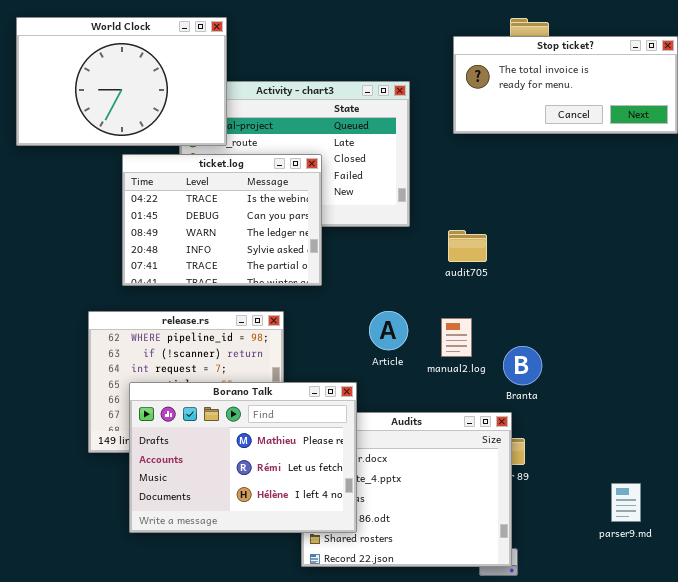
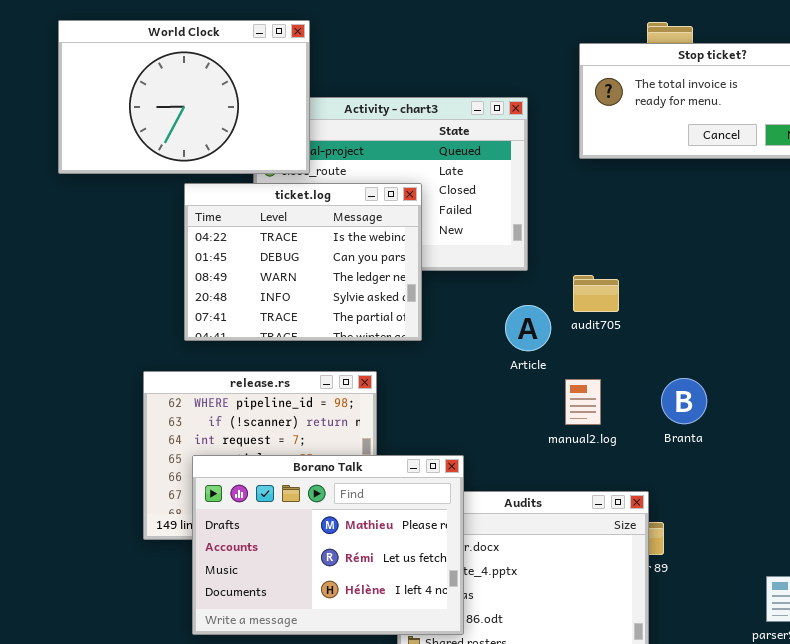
Article: [369,311,408,350] -> [505,305,551,351], moved
Branta: [503,346,542,385] -> [661,378,707,424], moved

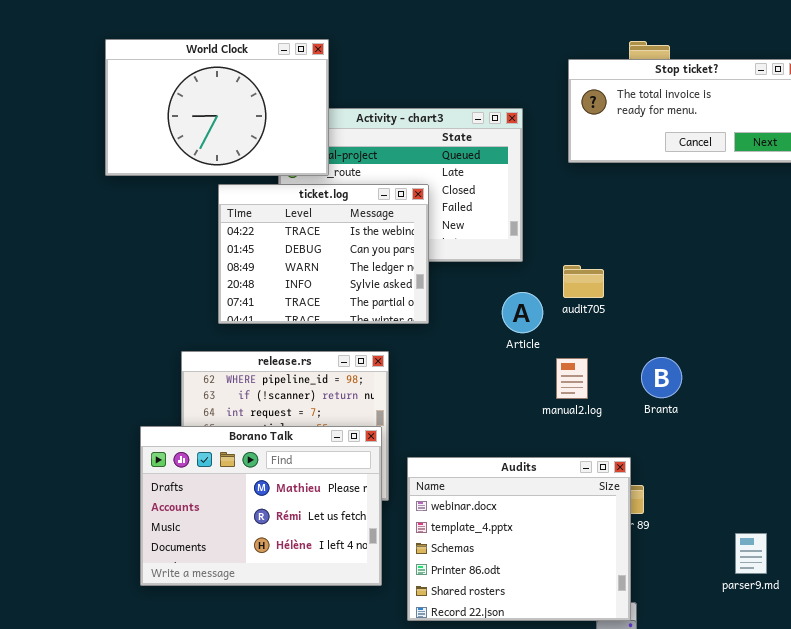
Borano Talk: [192,455,464,635] -> [140,426,382,586], moved

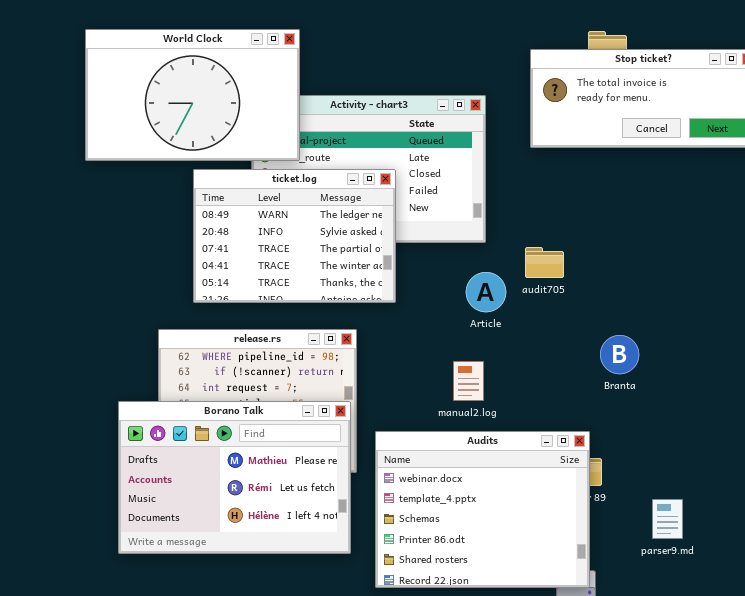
ticket.log: [218,184,429,324] -> [193,169,396,303], scrolled down 2 rows
manual2.log: [556,358,588,399] -> [453,361,484,401], moved
parser9.md: [735,533,767,574] -> [652,499,683,539], moved

